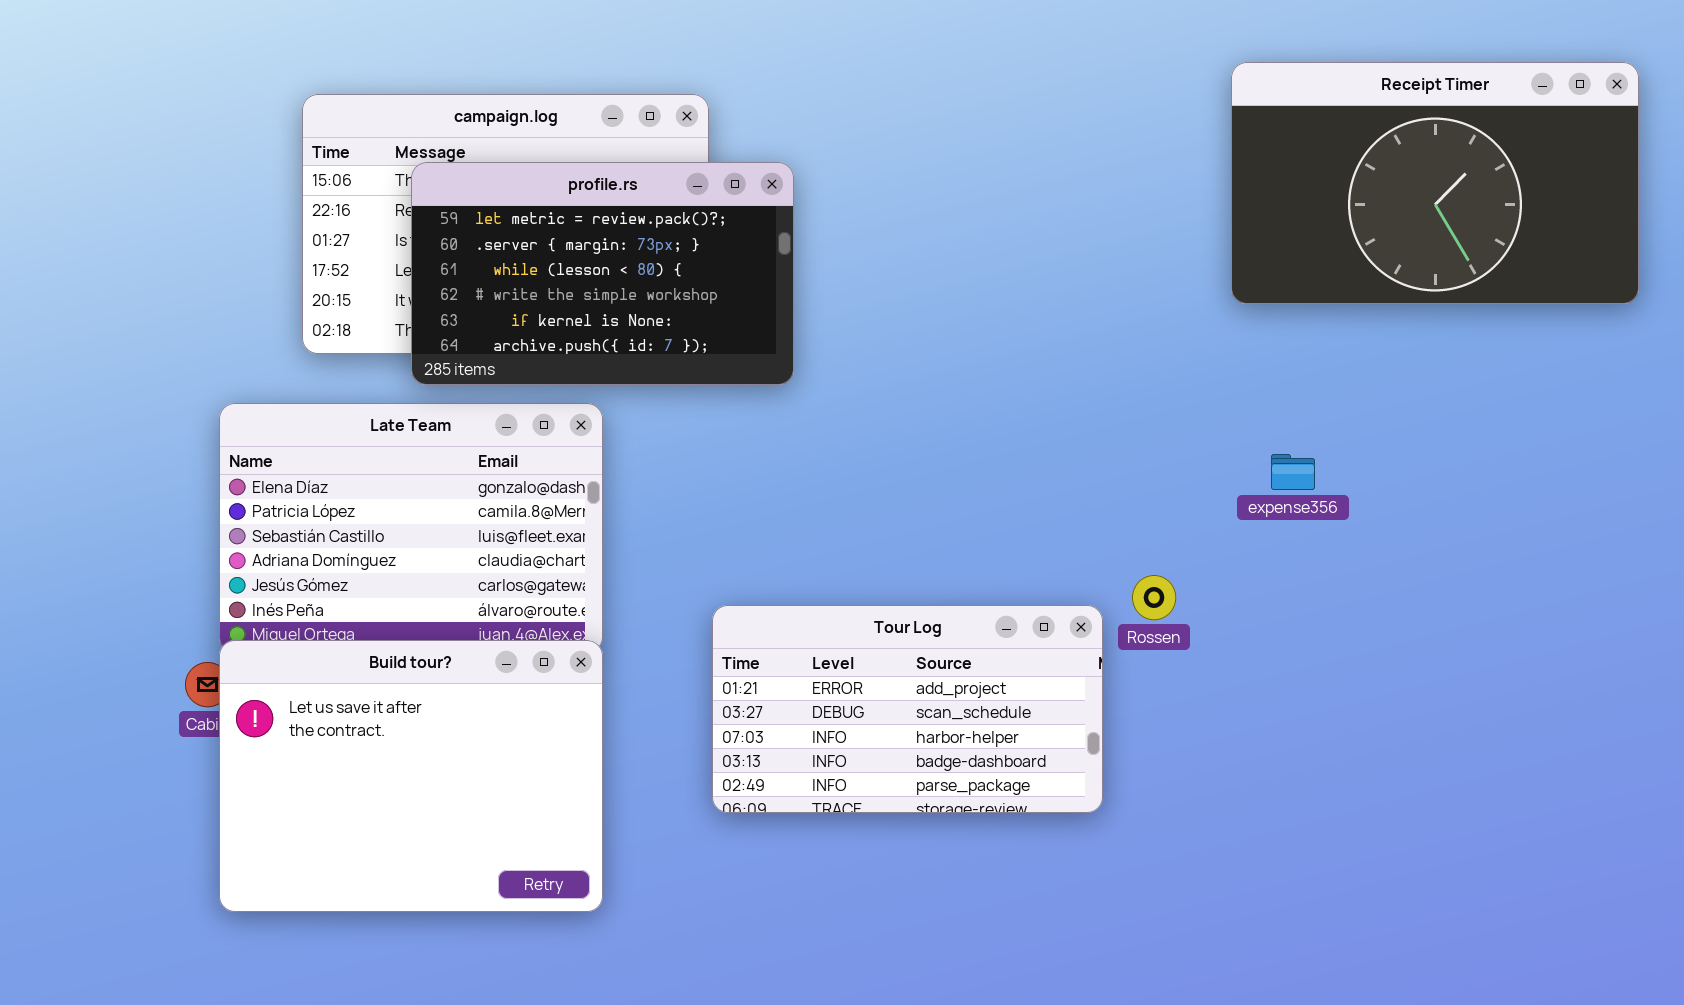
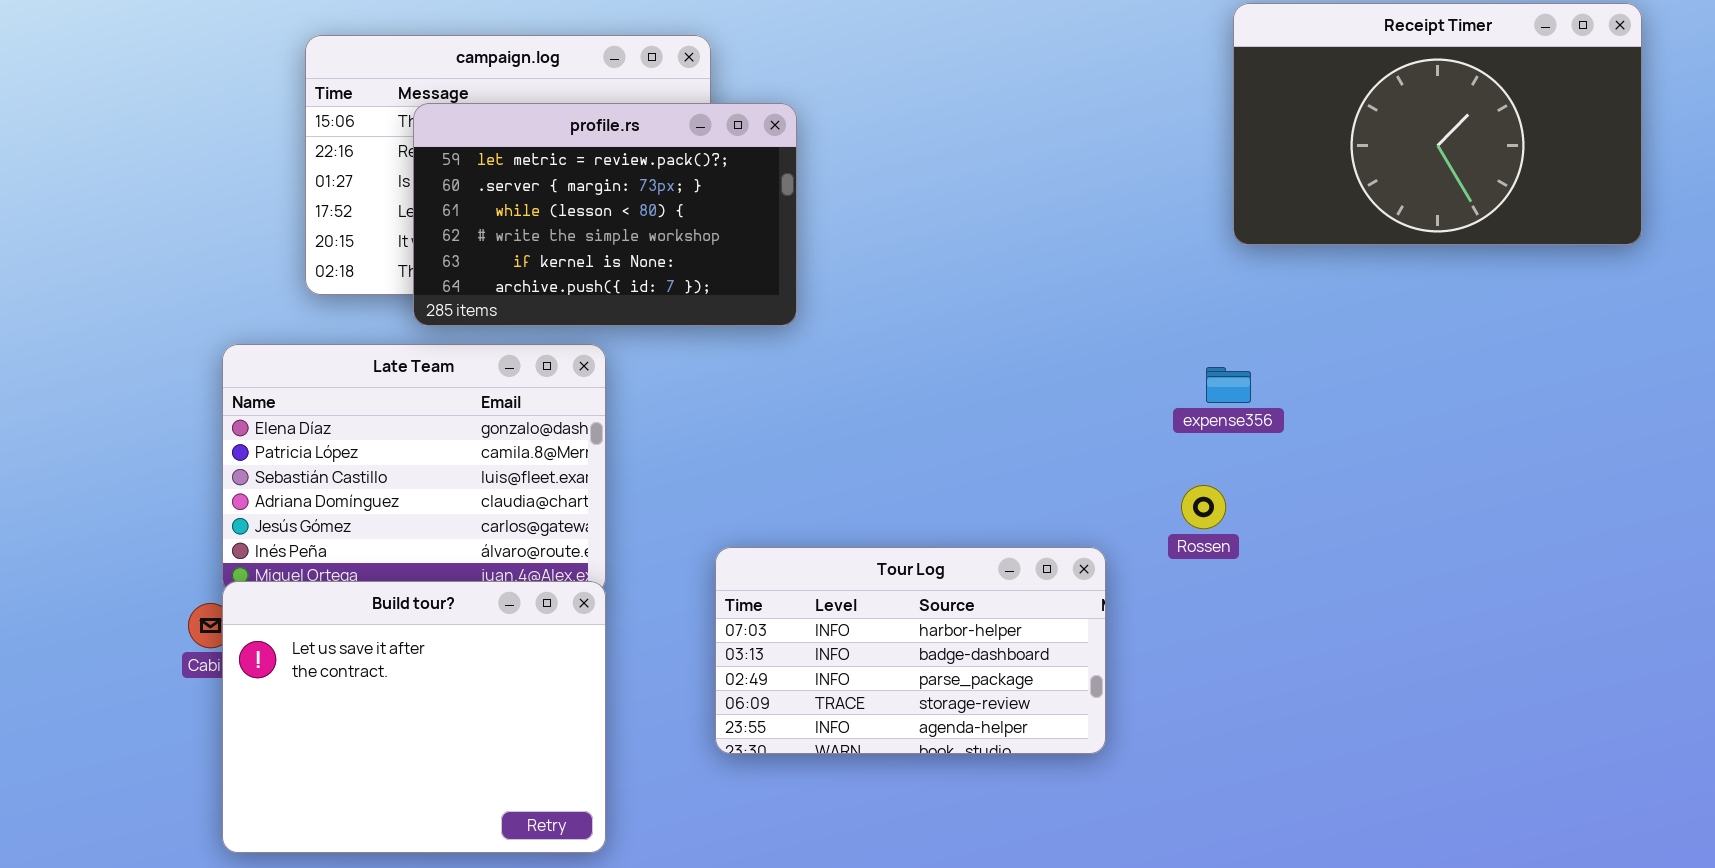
expense356: [1271,454,1315,490] -> [1206,367,1251,403], moved
Rossen: [1132,575,1176,620] -> [1181,485,1226,529], moved
Tour Log: [712,605,1103,813] -> [715,547,1106,754], scrolled down 2 rows

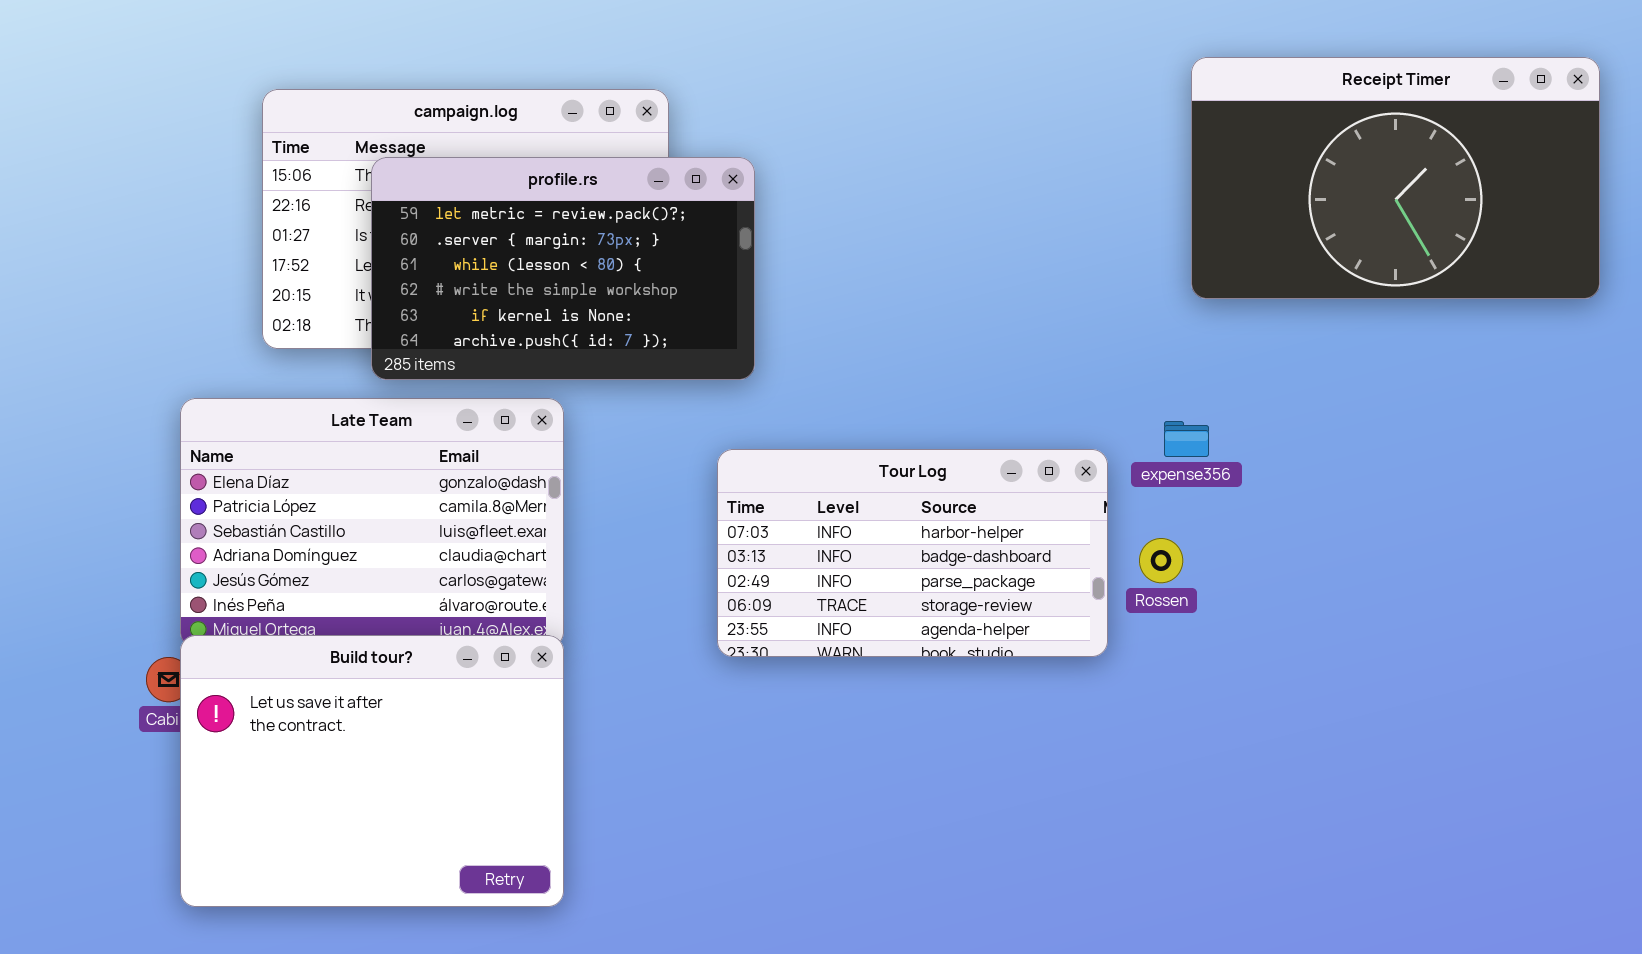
Tour Log: [715,547,1106,754] -> [717,449,1108,657], moved

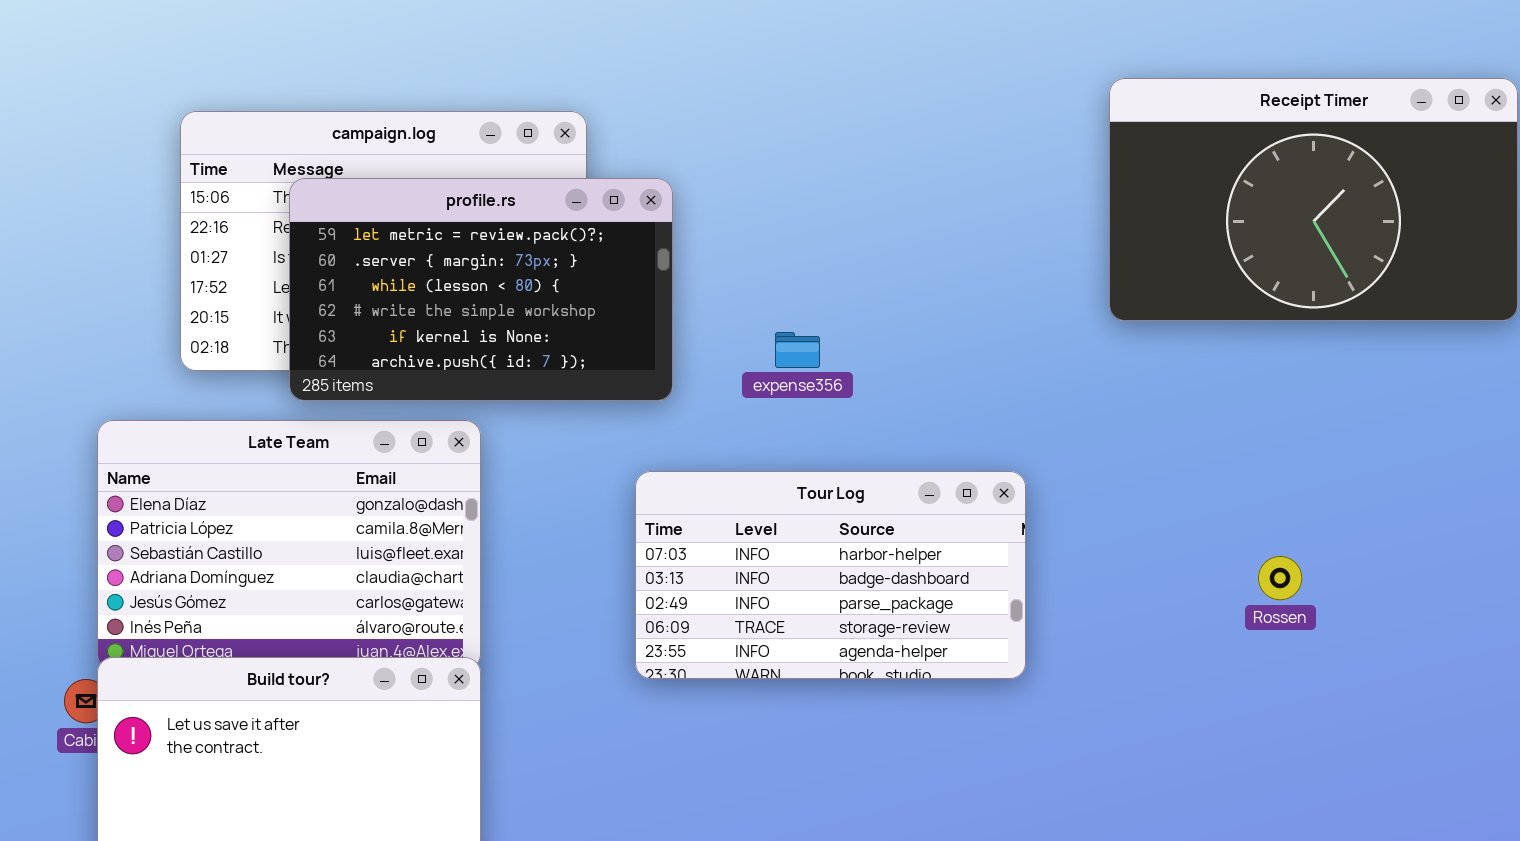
expense356: [1164,421,1209,457] -> [775,332,820,368], moved
Rossen: [1139,538,1183,583] -> [1258,556,1302,600], moved

